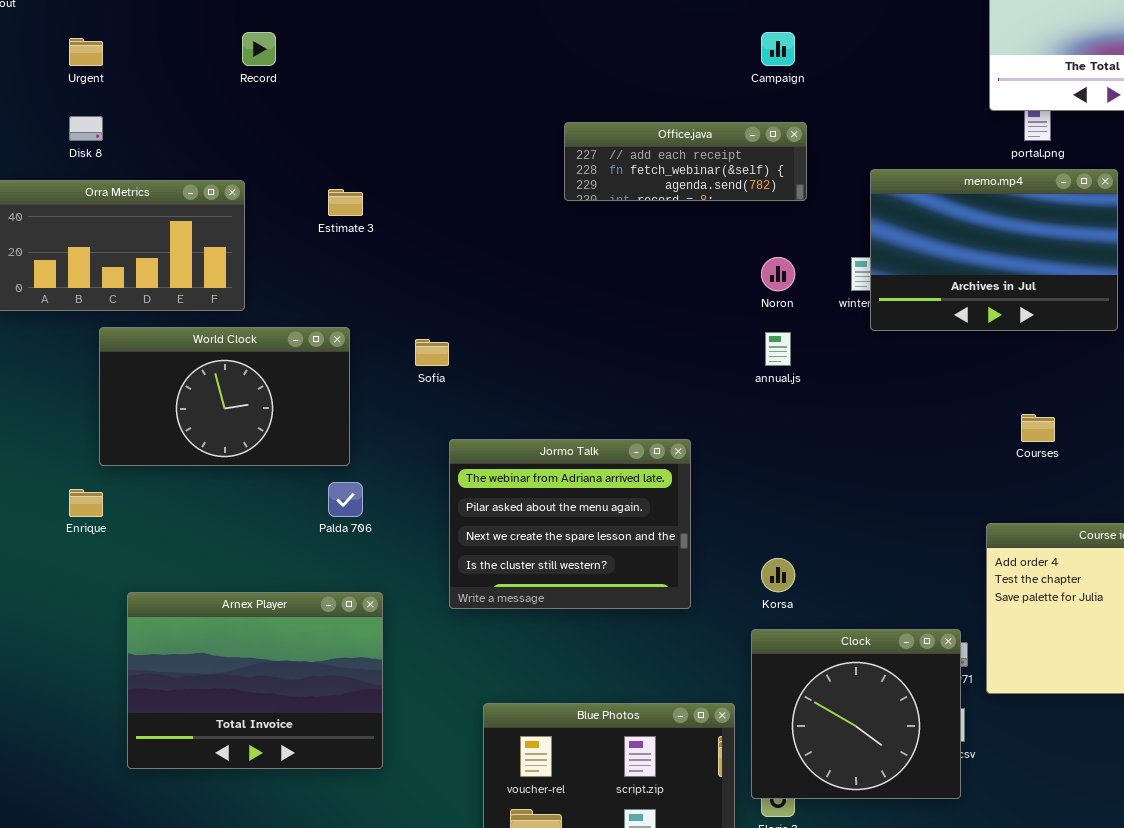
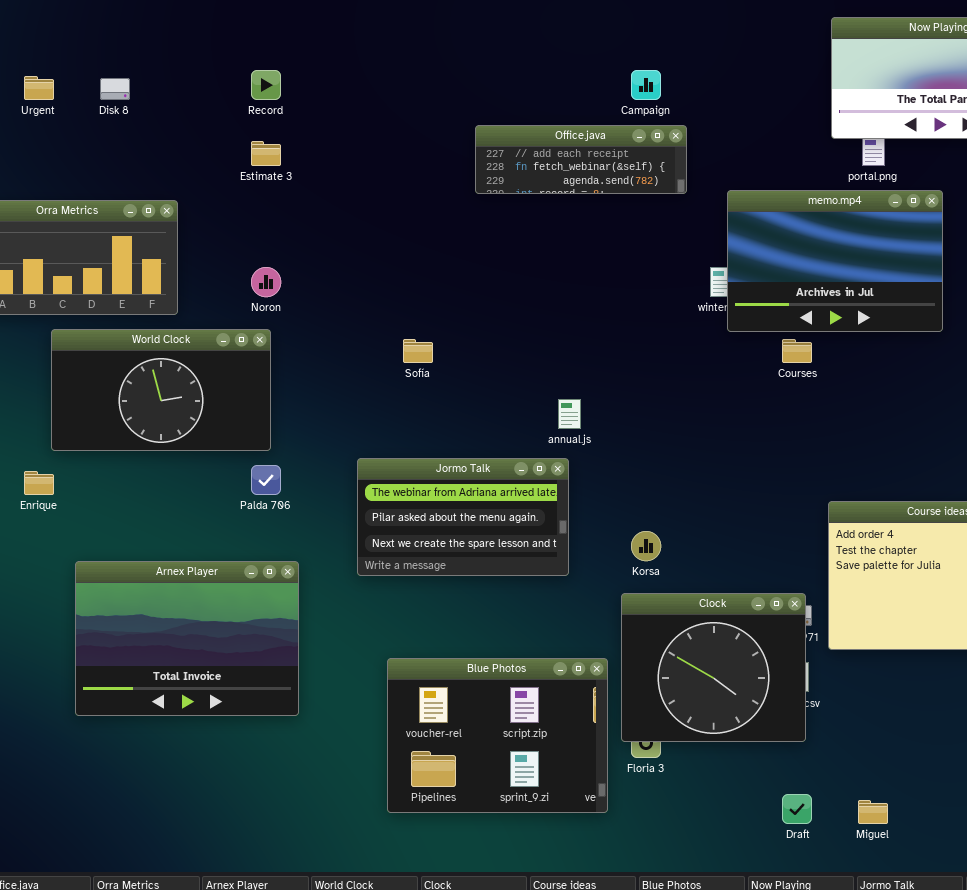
Record: [242,32,276,66] -> [251,70,281,100], moved
Disk 8: [69,116,103,141] -> [100,78,130,100], moved
Office.java: [564,122,807,201] -> [475,125,687,194], moved
Estimate 3: [328,189,363,216] -> [251,141,281,166], moved
Noron: [761,257,795,291] -> [251,267,281,297], moved
annual.js: [765,332,791,366] -> [558,399,581,429], moved
Sofía: [415,339,449,366] -> [403,339,433,363], moved
Courses: [1021,414,1055,442] -> [782,339,812,363], moved
Jormo Talk: [449,439,691,609] -> [357,458,569,576], resized

